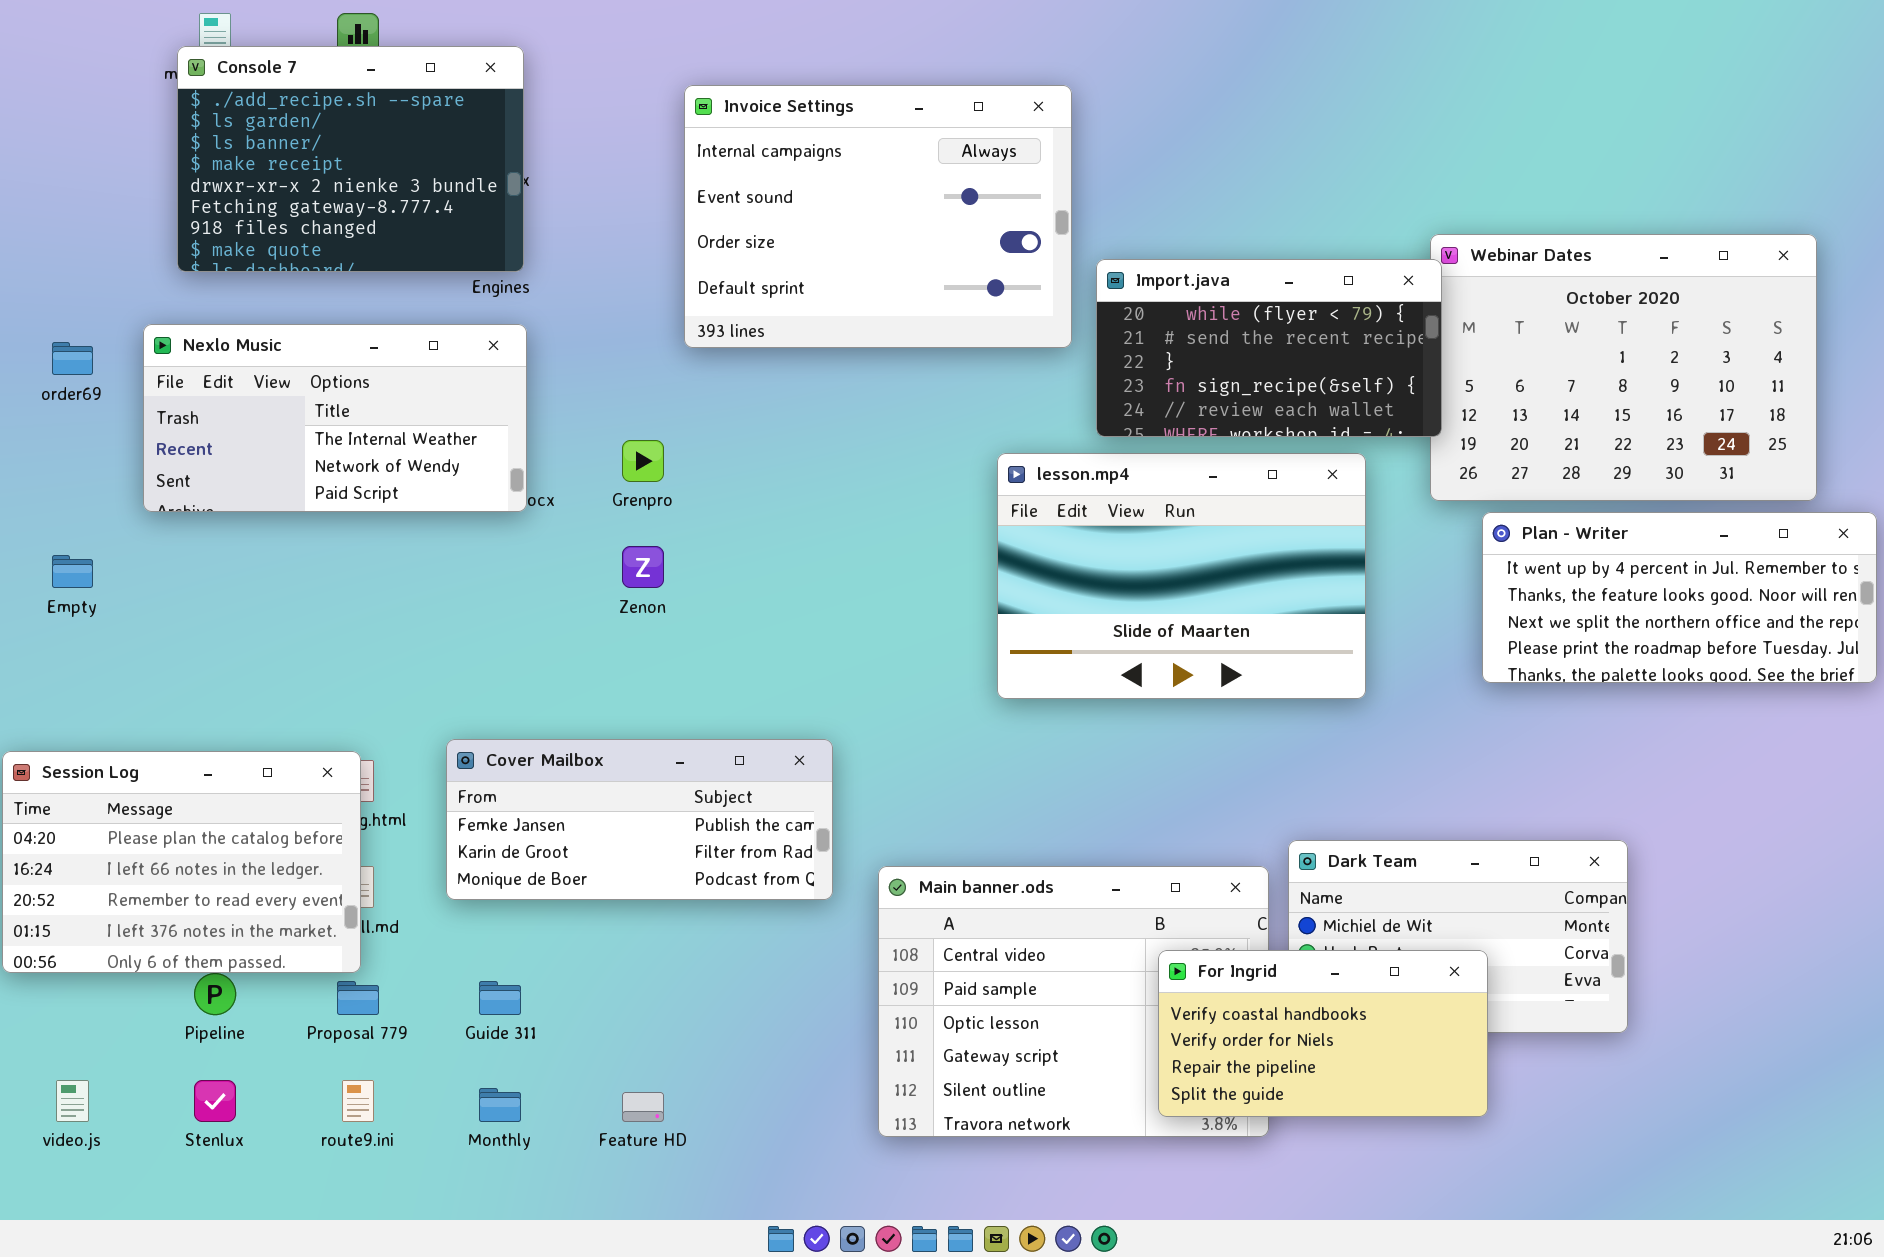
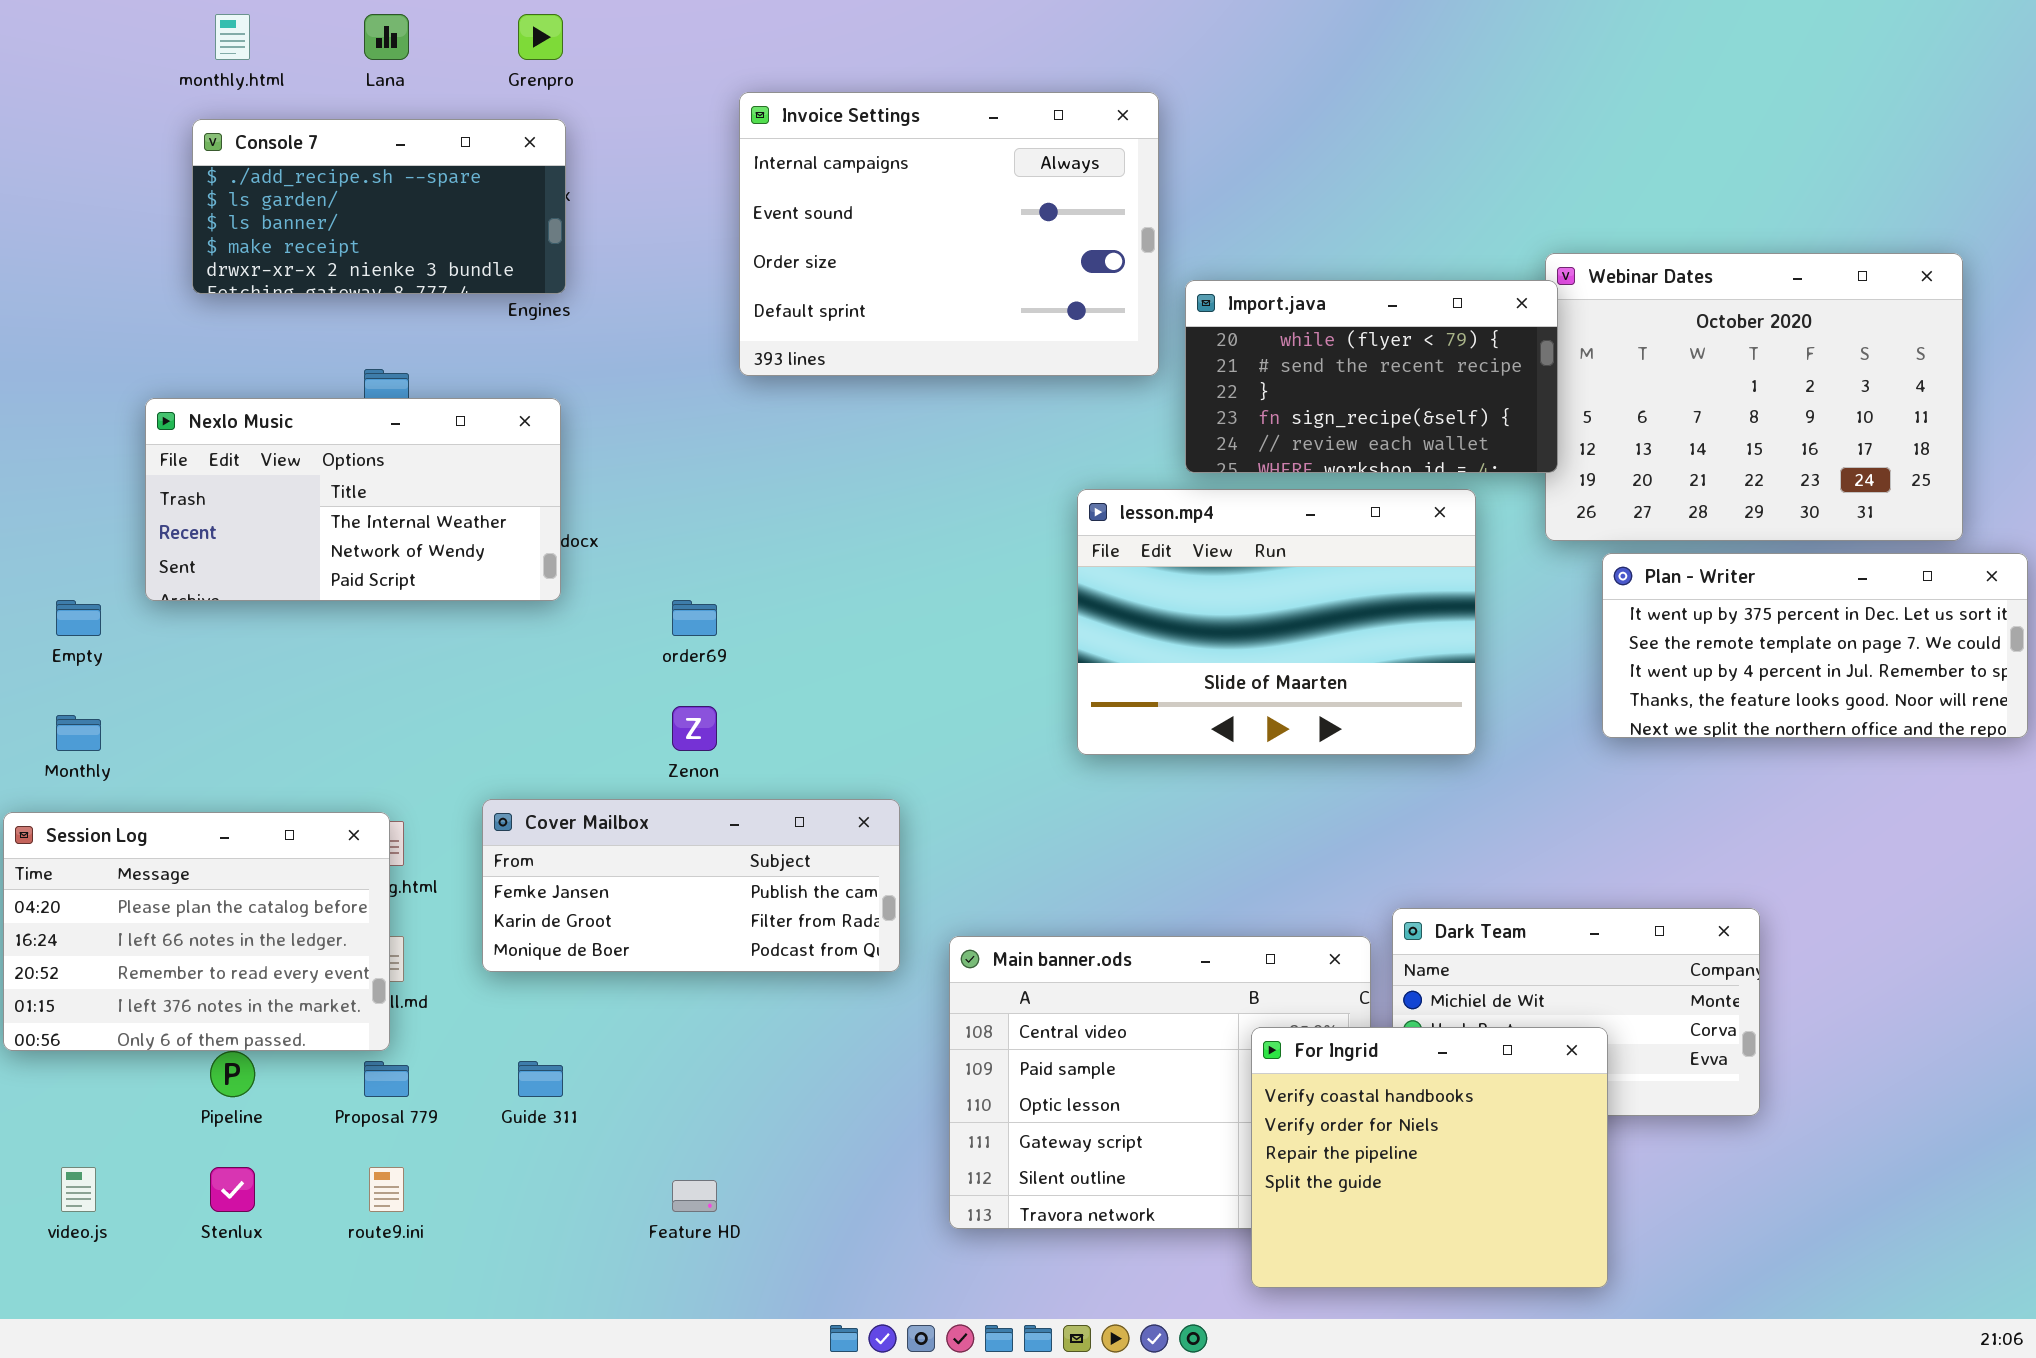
Console 7: [177,46,524,272] -> [192,119,566,294], resized
Nexlo Music: [143,324,527,512] -> [145,398,561,601], moved
order69: [52,342,93,375] -> [672,600,717,636], moved
Grenpro: [622,440,664,482] -> [518,14,563,60], moved
Plan - Writer: [1482,512,1877,683] -> [1602,553,2028,738], scrolled up 2 rows
Zenon: [622,546,664,588] -> [672,706,717,751], moved
For Ingrid: [1158,950,1488,1117] -> [1251,1027,1608,1288], resized
Monthly: [479,1088,521,1122] -> [56,715,101,751], moved

